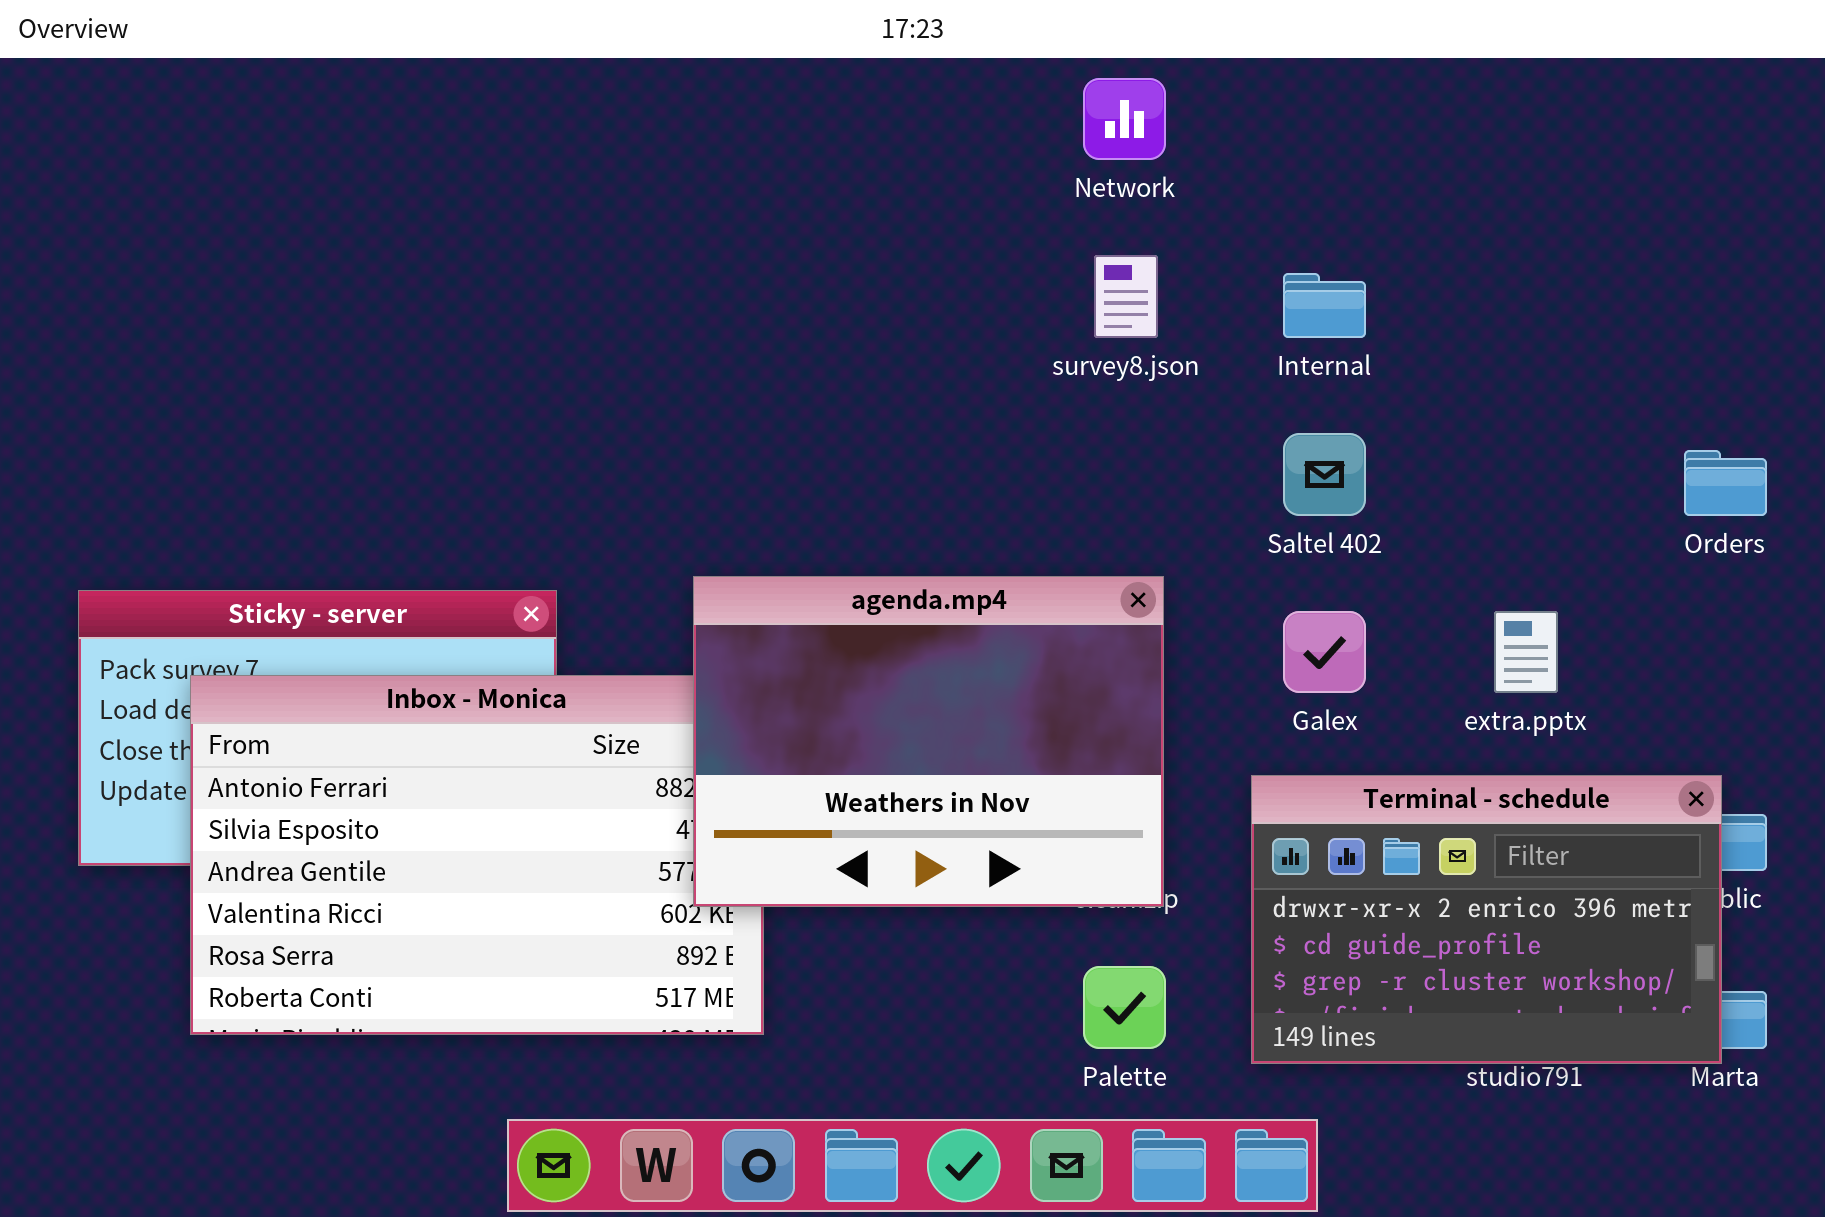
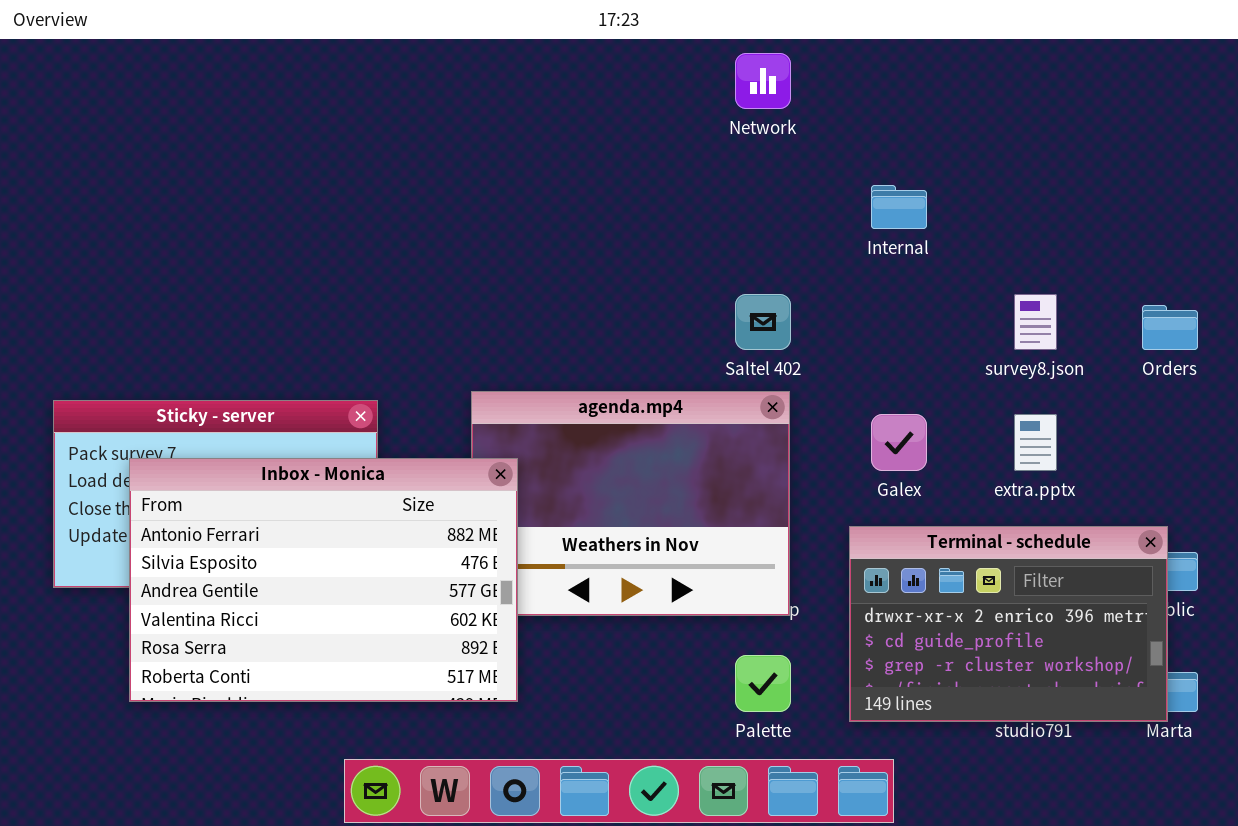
survey8.json: [1094,255,1158,338] -> [1014,294,1057,350], moved
Saltel 402: [1283,433,1366,516] -> [735,294,791,350], moved
Inbox - Monica: [190,675,764,1035] -> [129,458,518,702], raised

